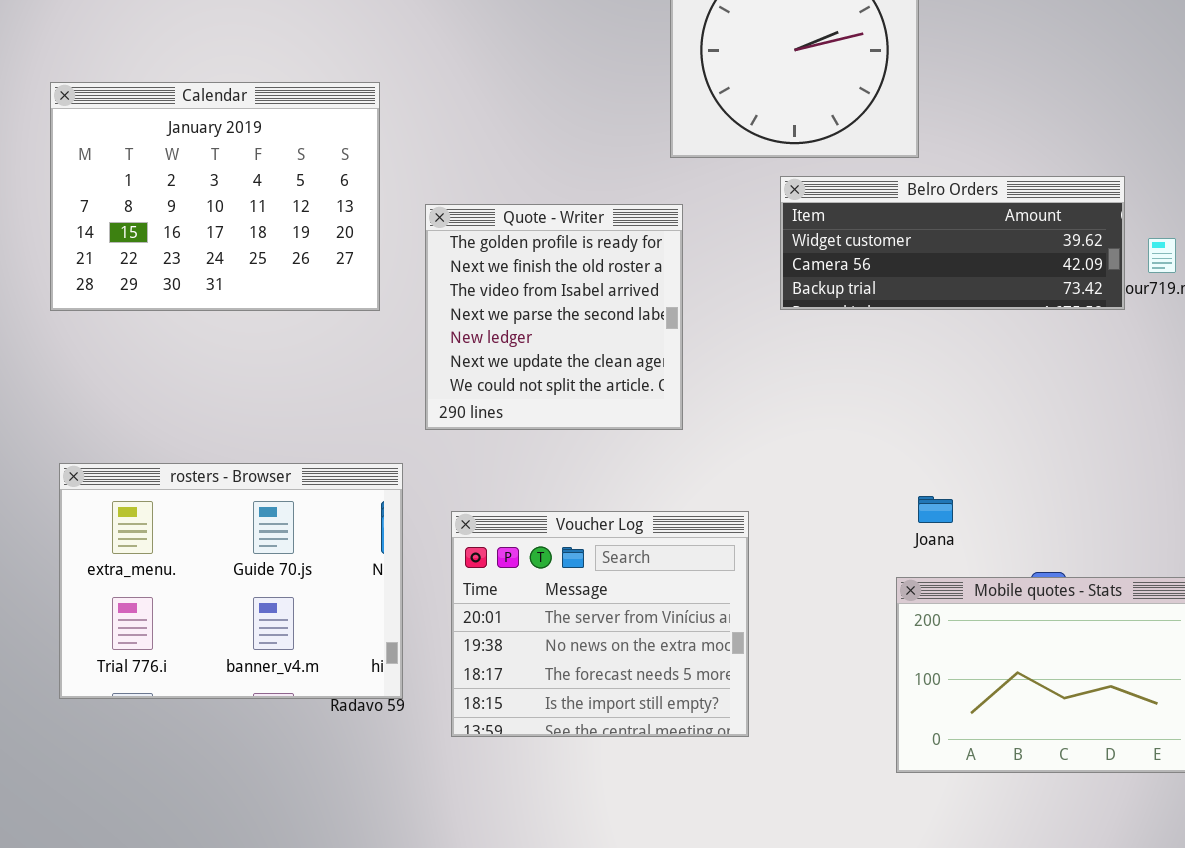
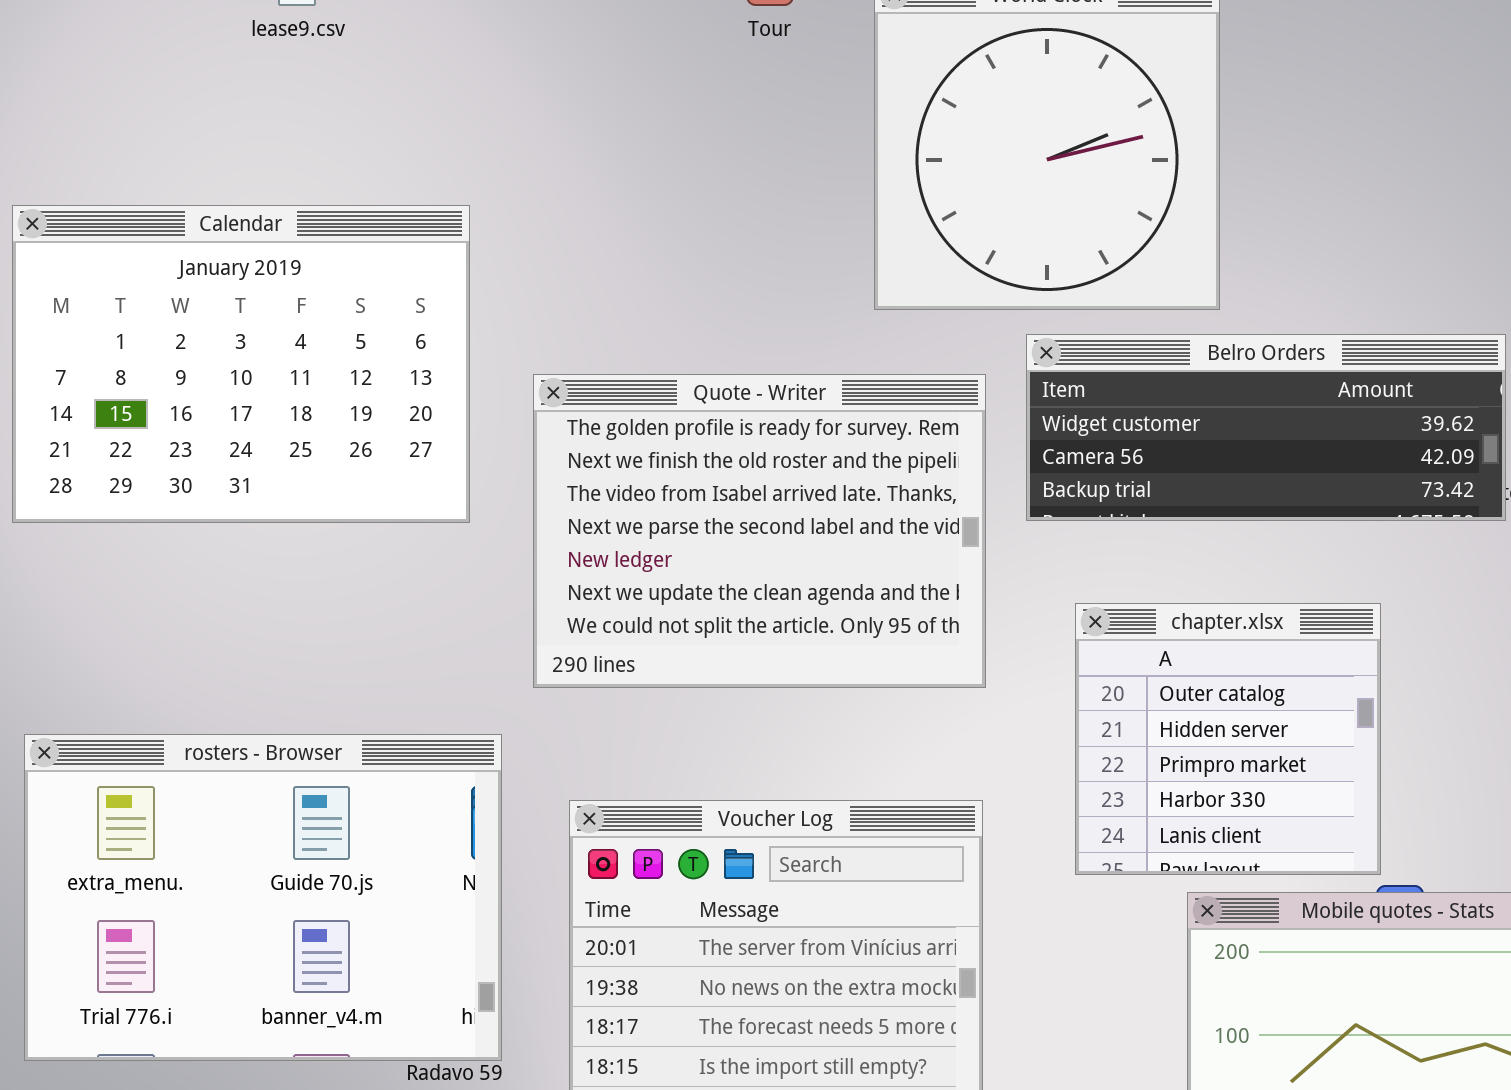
Quote - Writer: [425,204,683,430] -> [533,374,986,688], resized
chapter.xlsx: none -> [1075,603,1381,875], opened

